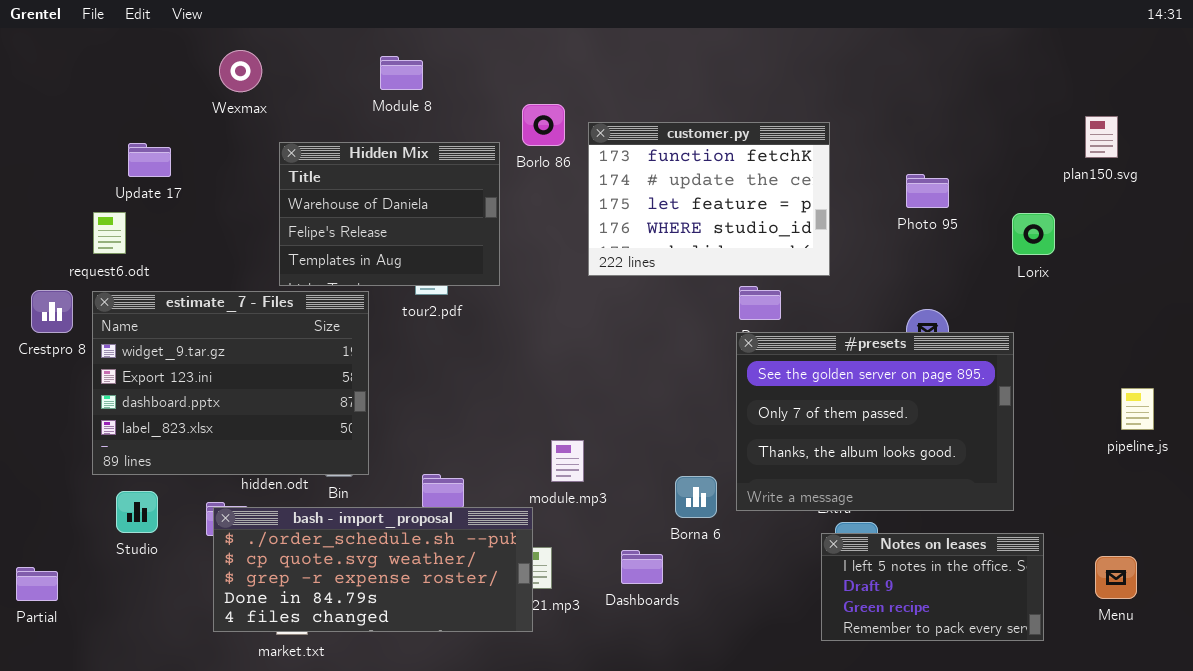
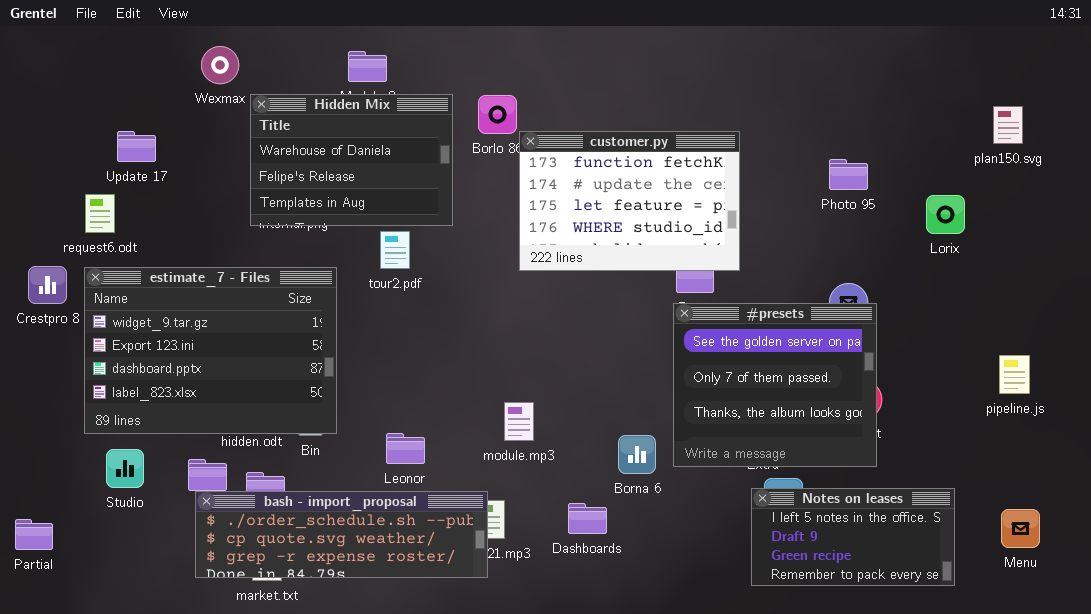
customer.py: [588,122,830,276] -> [519,131,740,271], moved
Hidden Mix: [279,142,500,286] -> [250,94,453,226], moved
#presets: [736,332,1014,511] -> [673,303,877,467], resized
pipeline.js: [1121,388,1154,430] -> [999,355,1030,394], moved
bash - import_proposal: [213,507,533,632] -> [195,491,488,578], resized

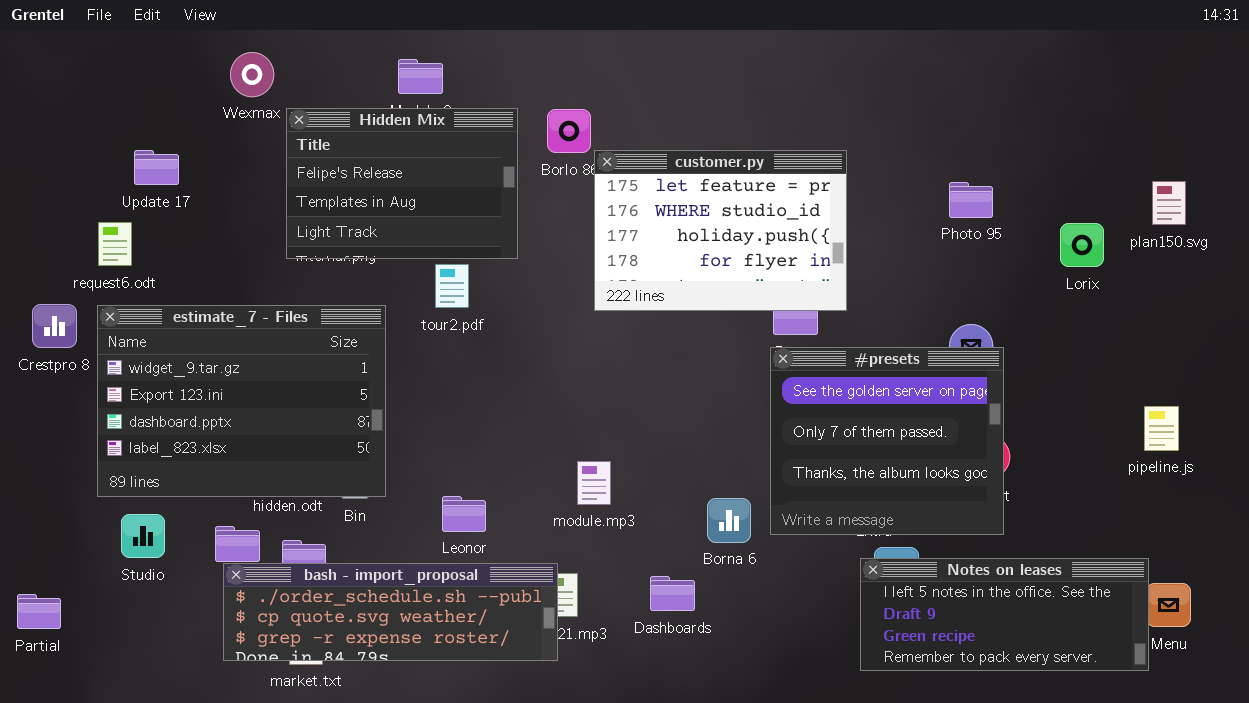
Hidden Mix: [250,94,453,226] -> [286,108,518,259], scrolled down 1 row
plan150.svg: [993,106,1023,144] -> [1152,181,1186,225], moved
customer.py: [519,131,740,271] -> [594,150,847,311], scrolled down 2 rows
Notes on leases: [751,488,955,586] -> [860,558,1149,671], resized

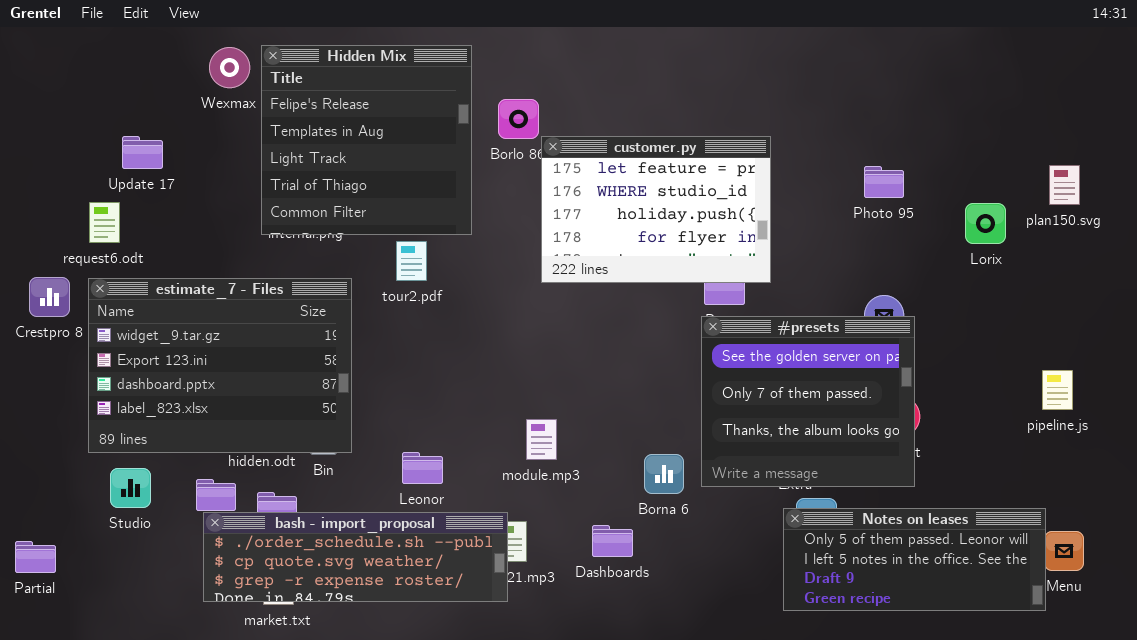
Hidden Mix: [286,108,518,259] -> [261,45,472,235], resized
Notes on leases: [860,558,1149,671] -> [783,508,1046,611], scrolled up 1 row

